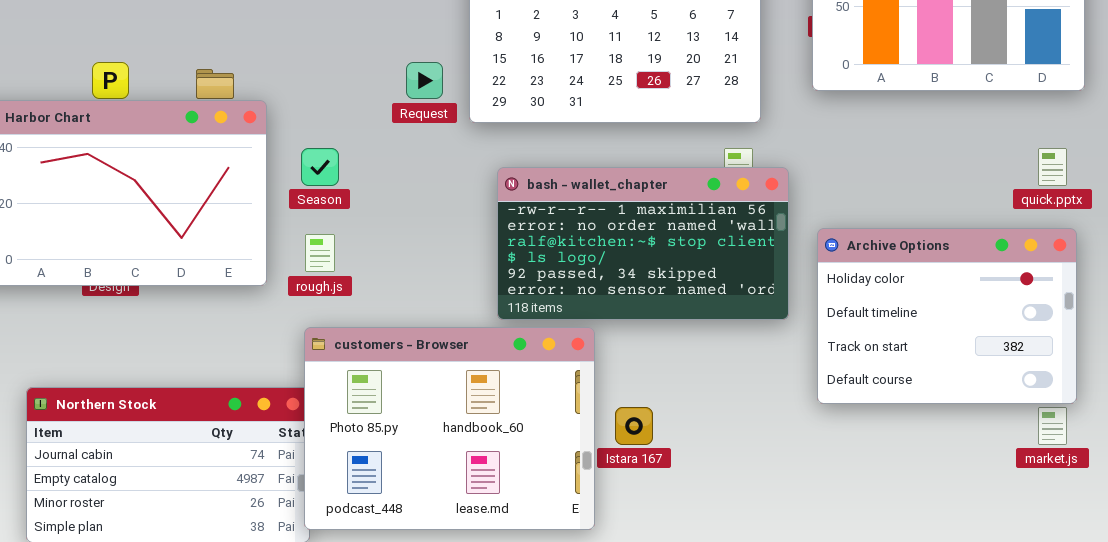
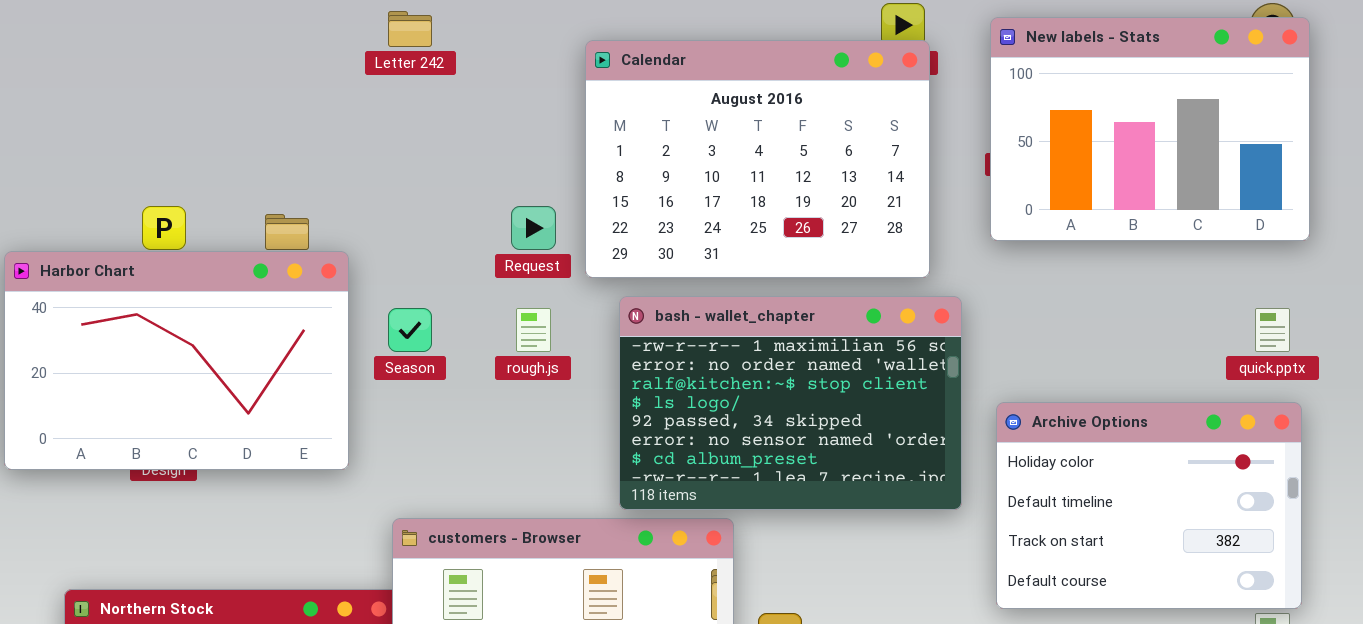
bash - wallet_chapter: [497,167,789,320] -> [619,296,962,510], resized
rough.js: [305,234,335,272] -> [516,308,551,352], moved

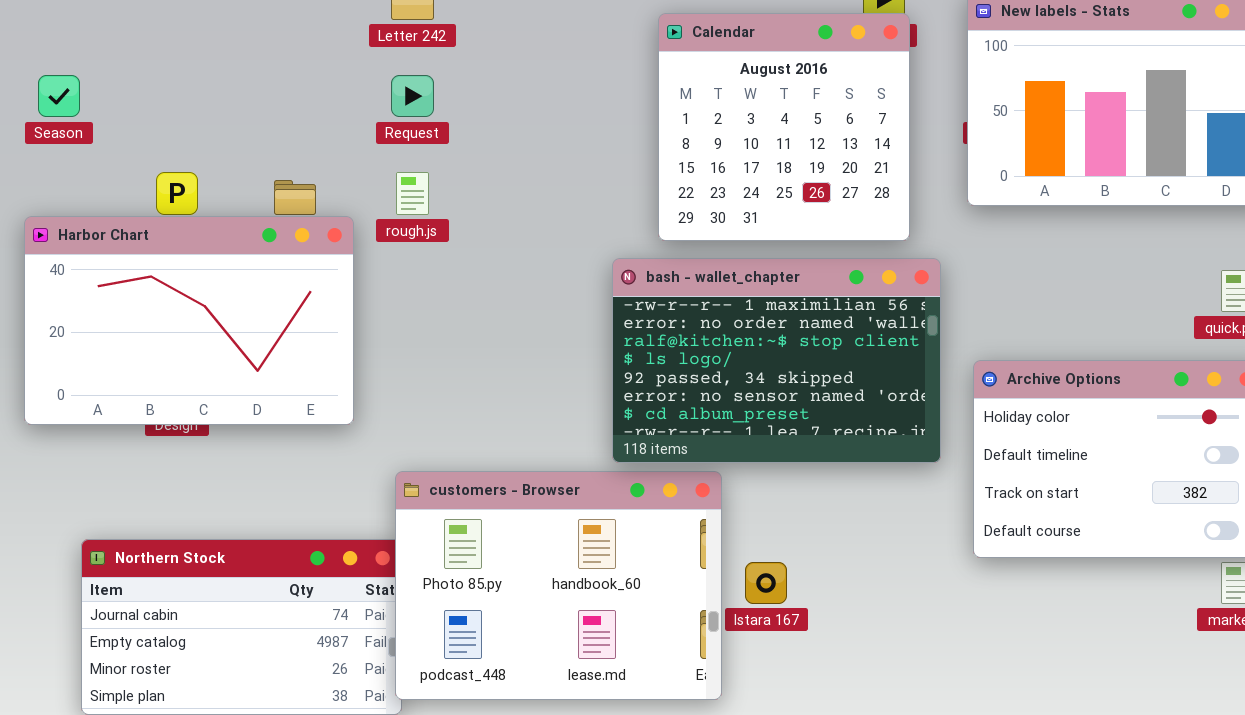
Calendar: [585,40,930,278] -> [658,13,910,241], resized
Request: [511,206,556,250] -> [391,75,434,117], moved
Season: [388,308,432,352] -> [38,75,80,117], moved
rough.js: [516,308,551,352] -> [396,172,429,215], moved

